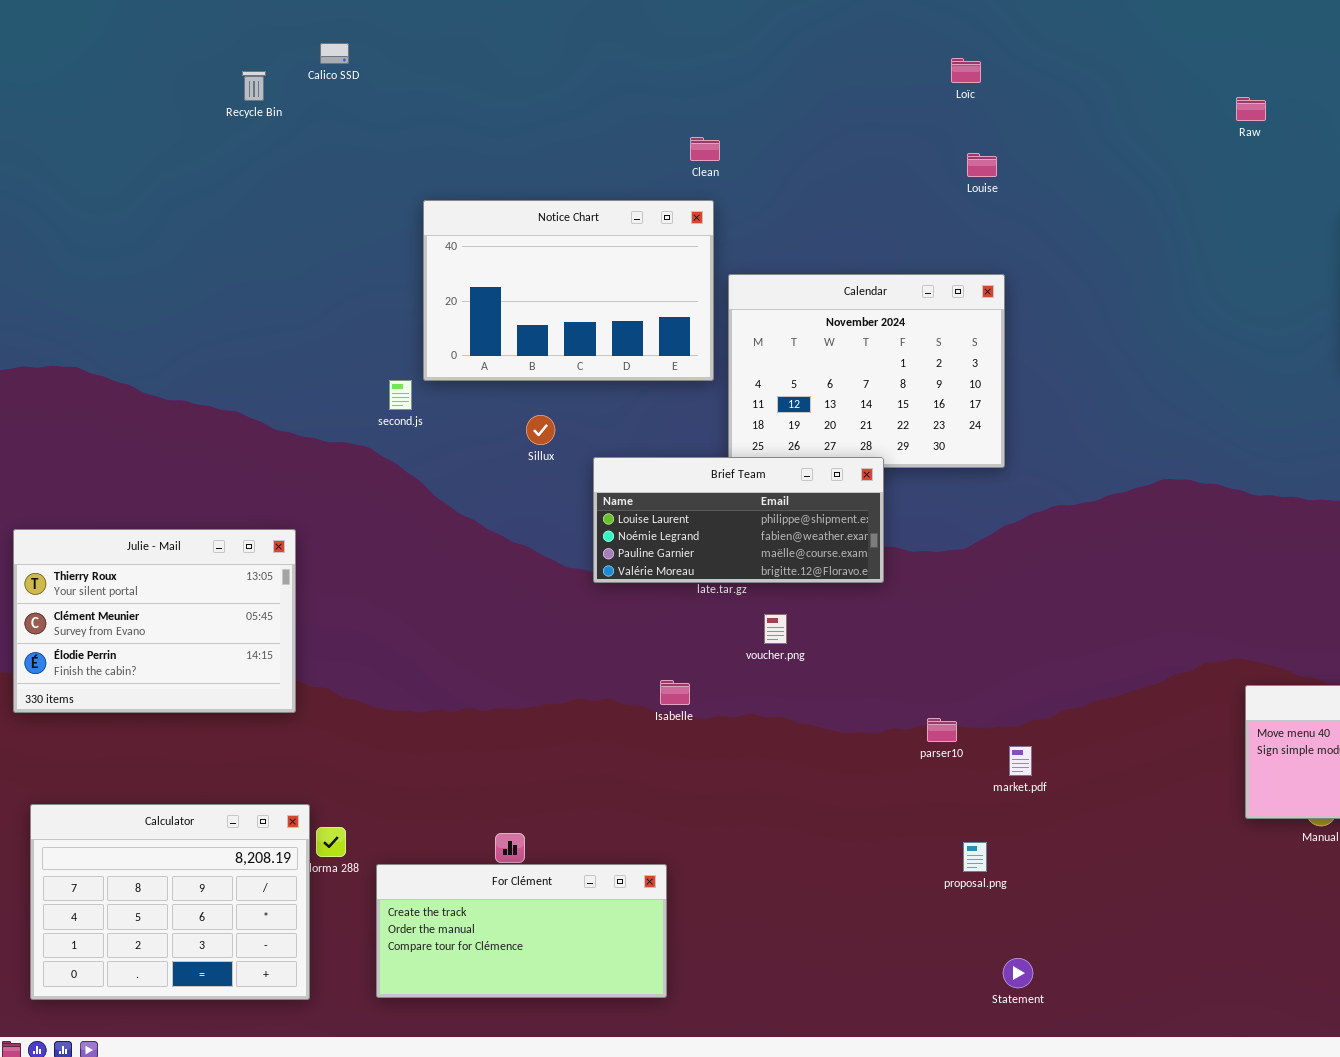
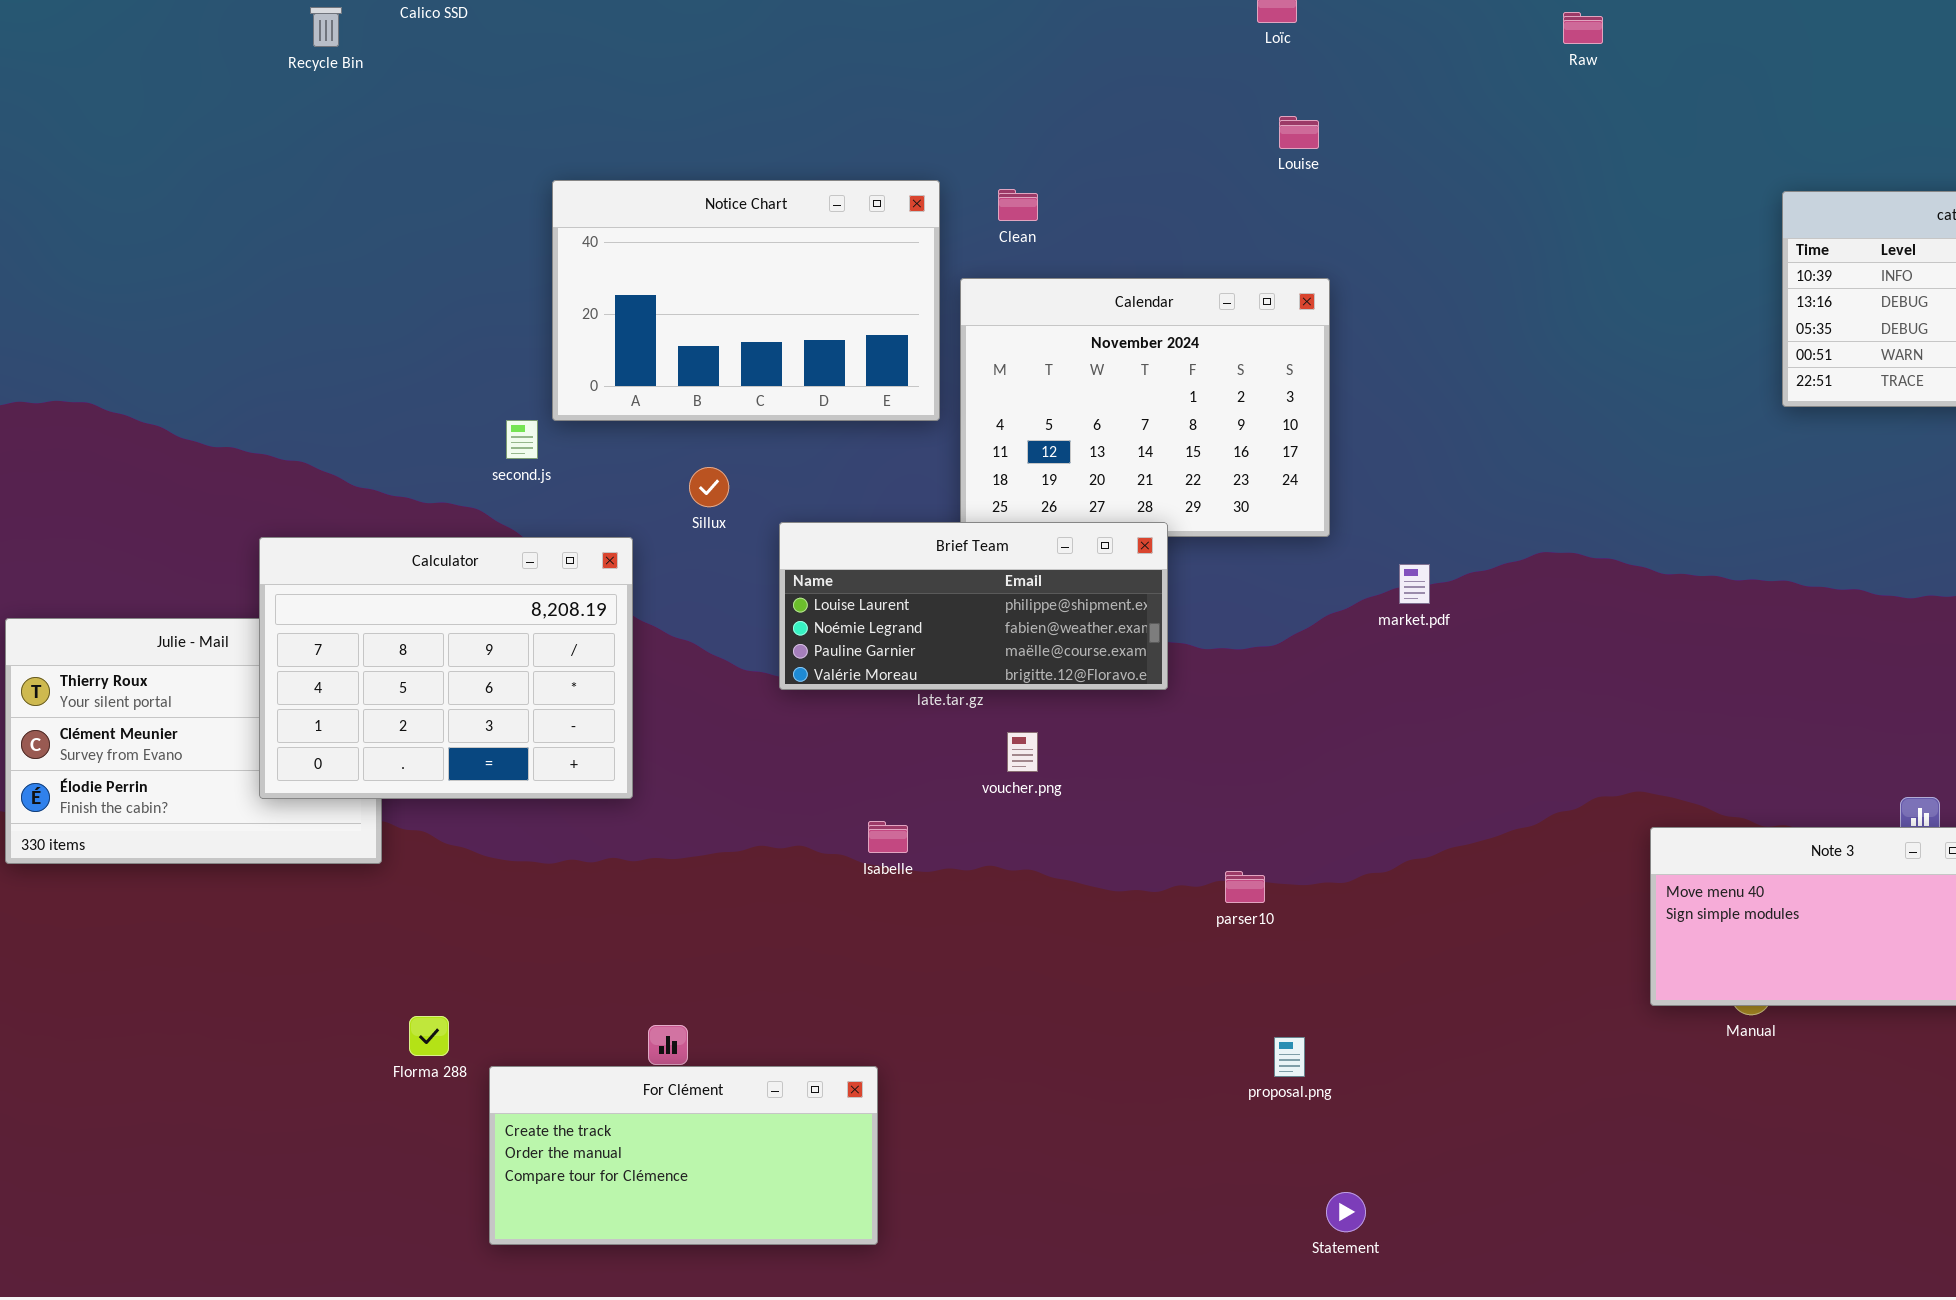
Raw: [1236,97,1266,121] -> [1563,12,1603,44], moved
Clean: [690,137,720,161] -> [998,189,1038,221], moved
market.pdf: [1009,746,1032,776] -> [1399,564,1430,604], moved
Calculator: [30,804,310,1000] -> [259,537,633,799], moved

